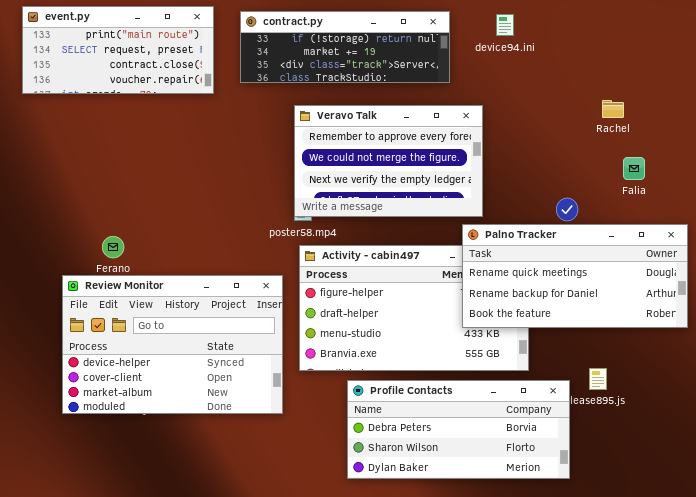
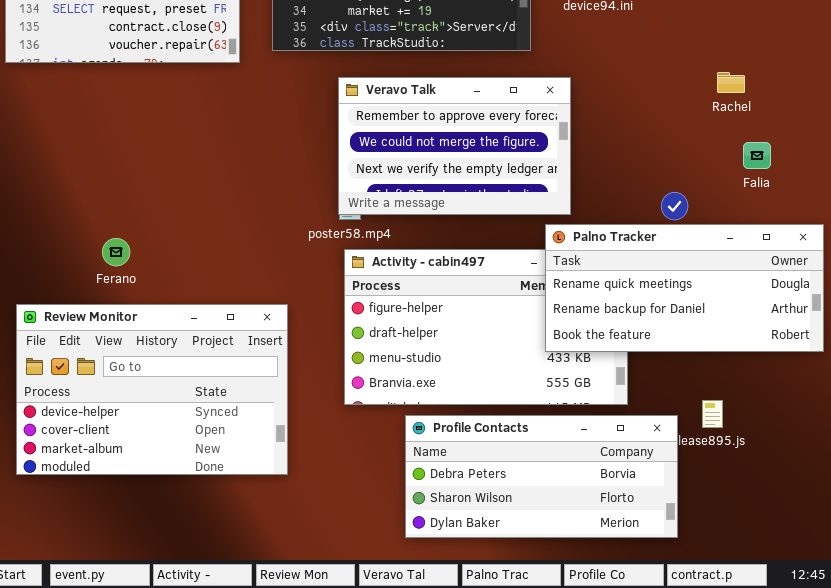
Review Monitor: [62,275,283,414] -> [16,304,288,475], moved

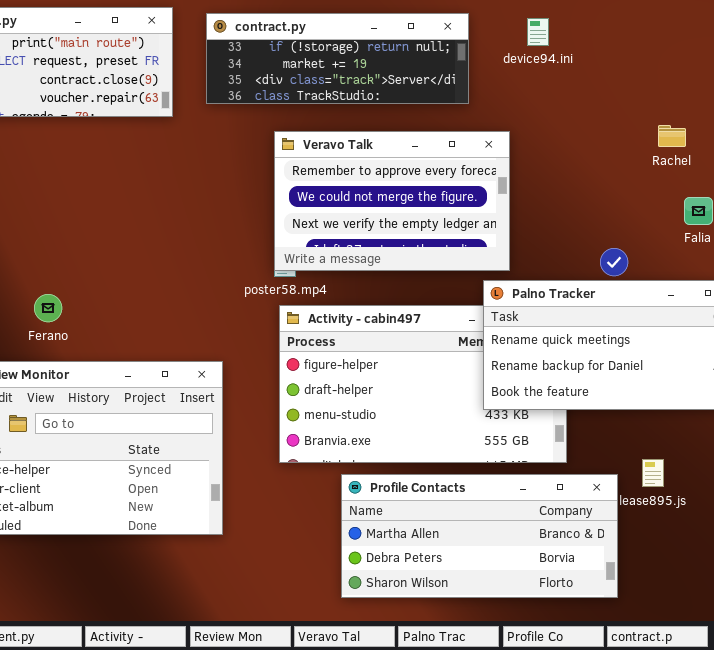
Profile Contacts: [405,415,678,538] -> [341,474,618,598], scrolled up 1 row

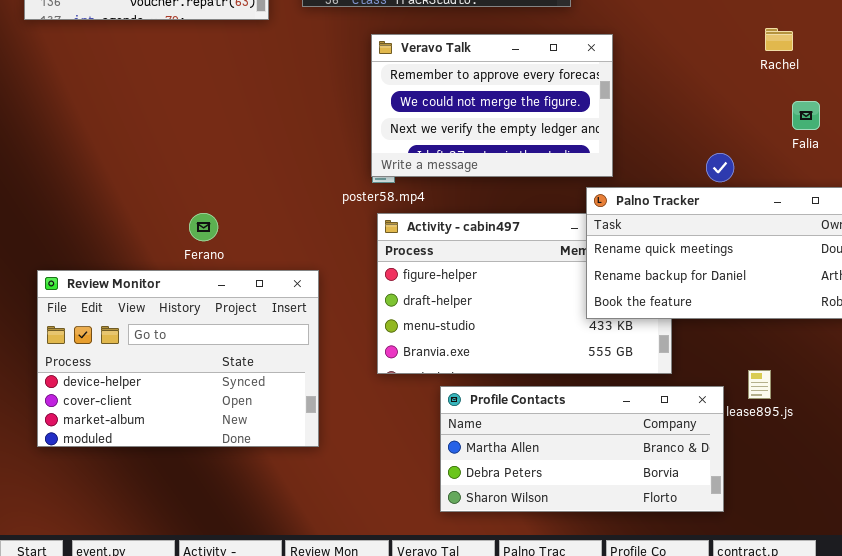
Ferano: [34,294,62,322] -> [189,213,218,241], moved

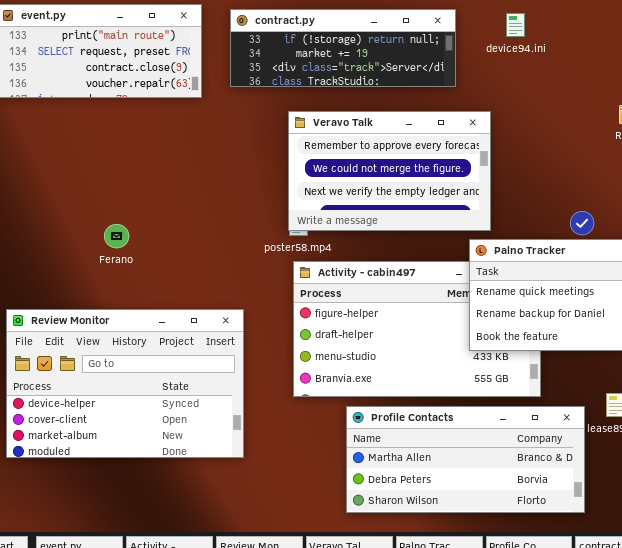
Ferano: [189,213,218,241] -> [104,224,129,248], moved

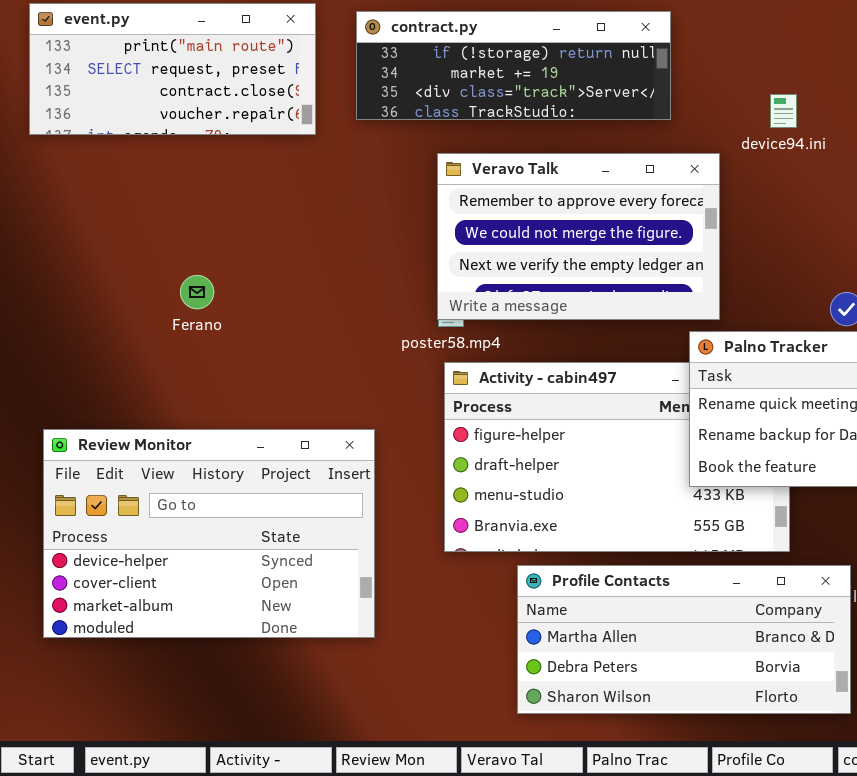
device94.ini: [506,13,525,37] -> [770,94,797,128], moved
Ferano: [104,224,129,248] -> [180,275,214,309], moved

